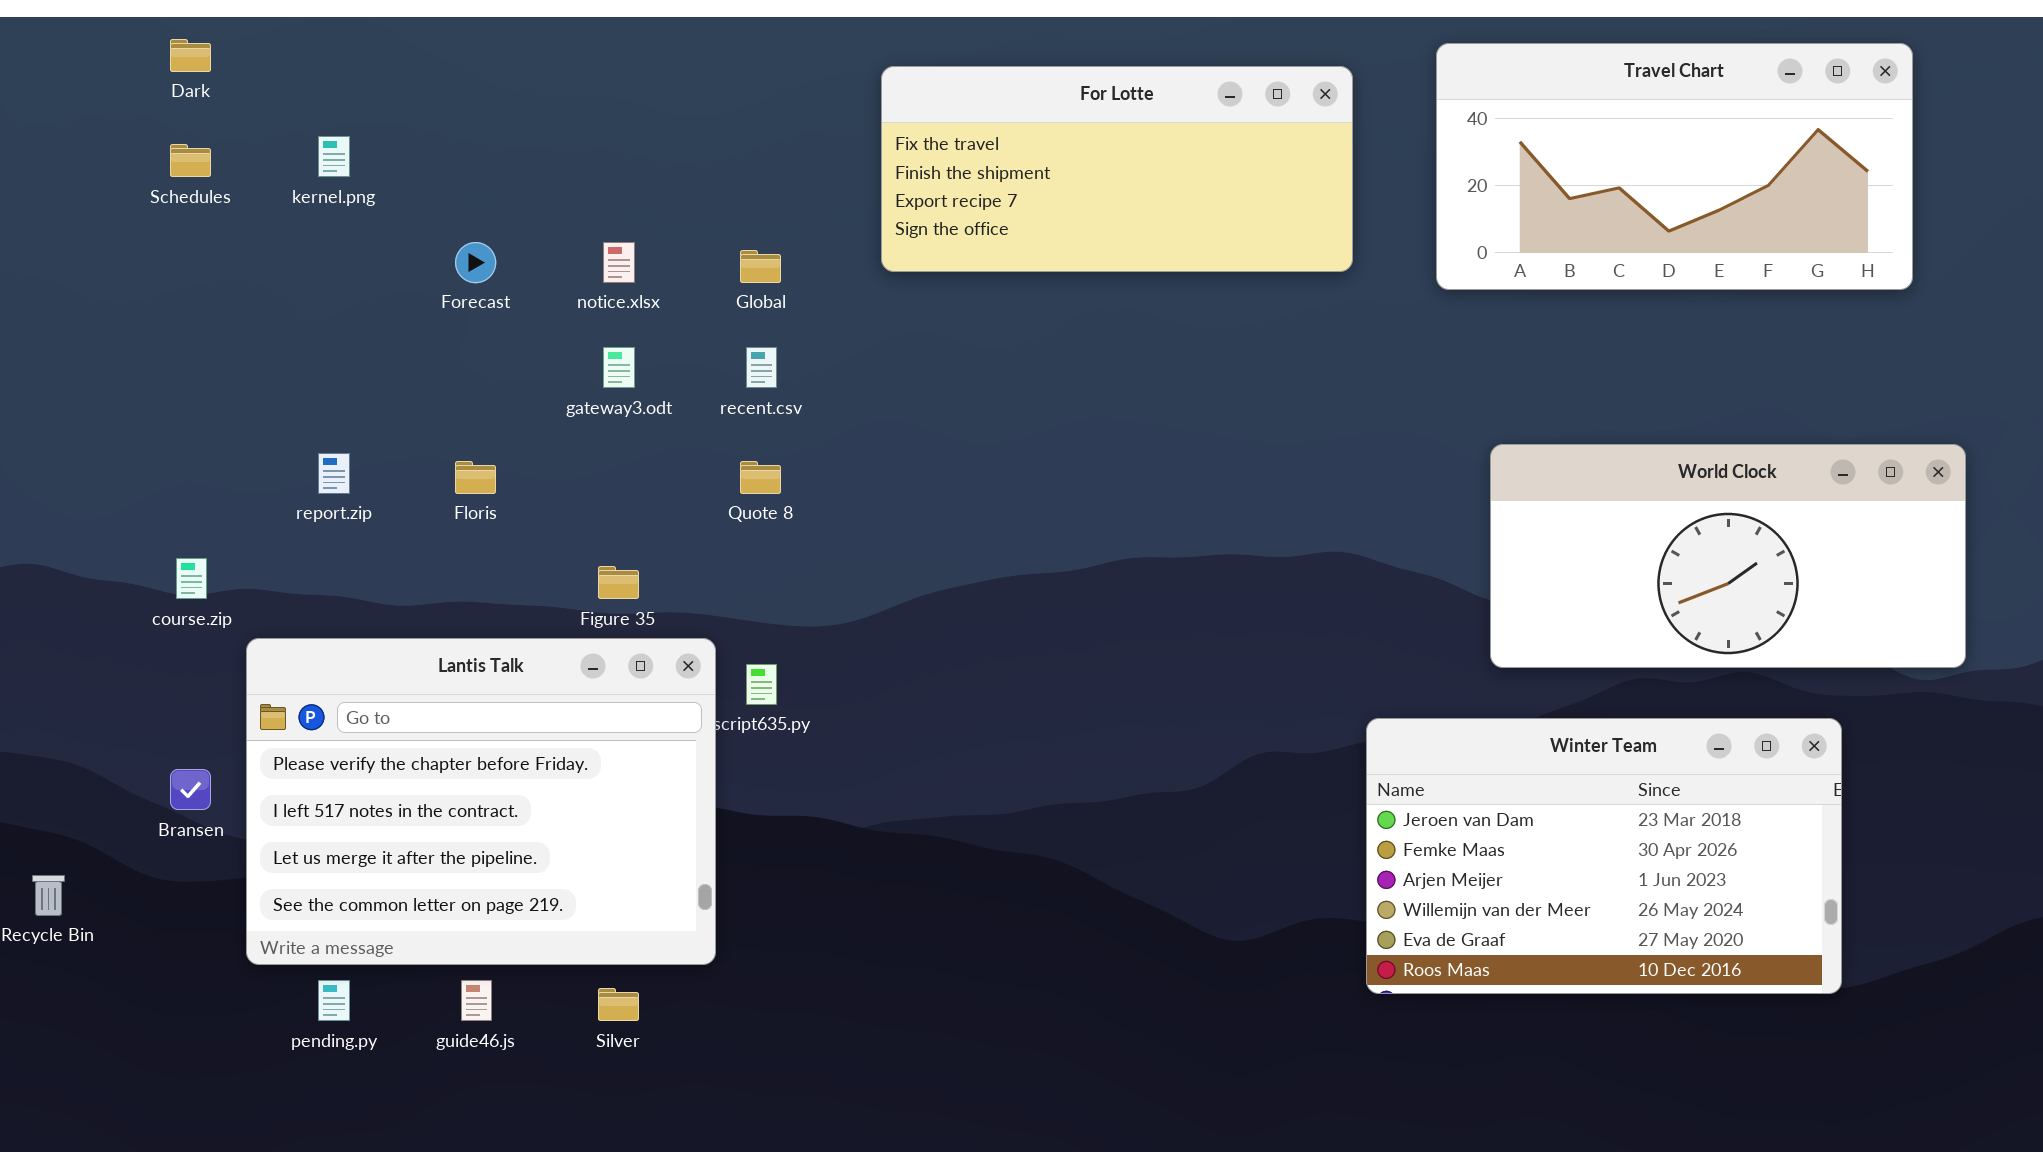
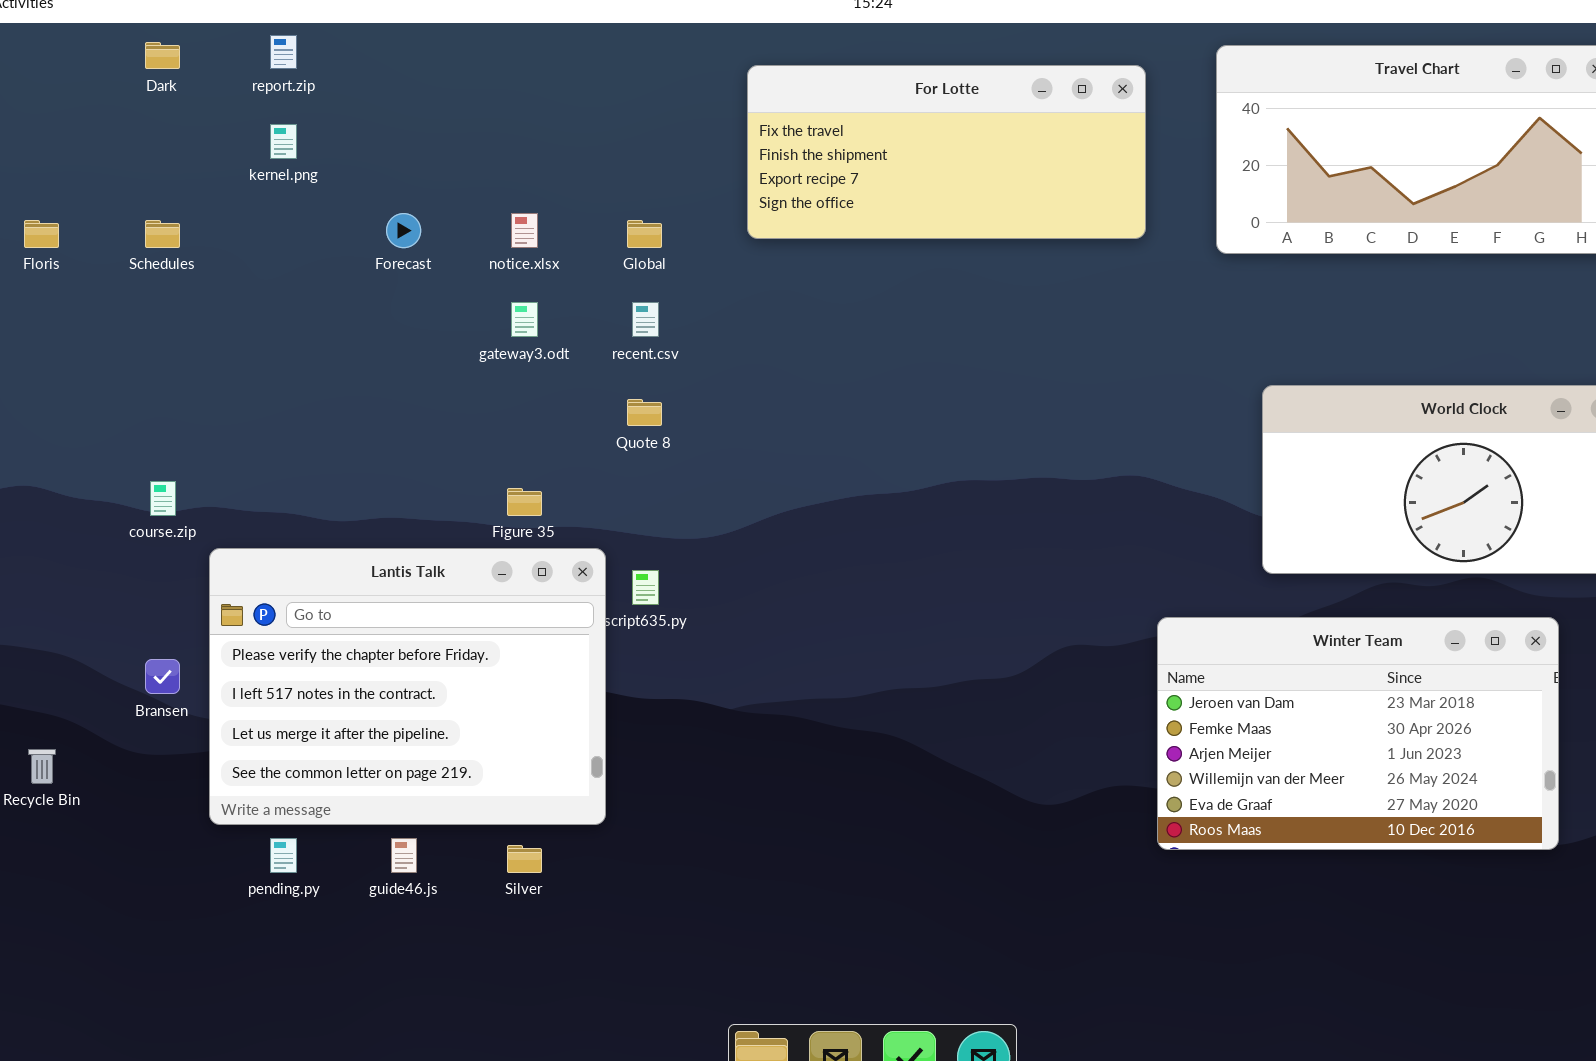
Schedules: [170,144,211,177] -> [145,220,180,248], moved
report.zip: [318,453,350,494] -> [270,35,297,69], moved
Floris: [455,461,496,494] -> [24,220,59,248], moved

